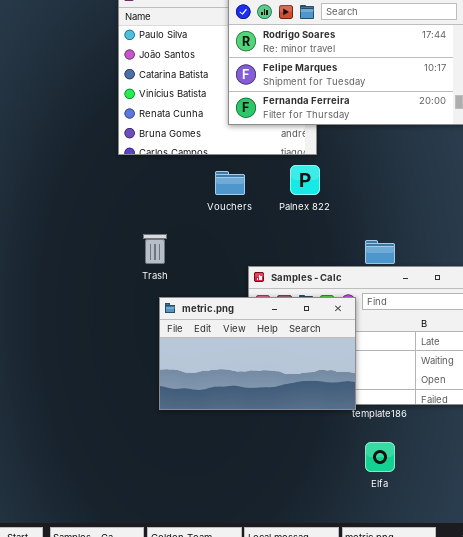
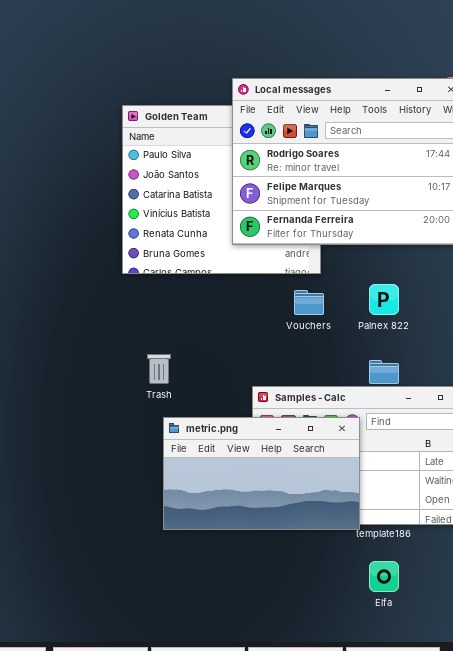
Palnex 822: [290,165,320,195] -> [369,284,399,315], moved
Vouchers: [215,171,245,195] -> [294,290,324,315], moved

